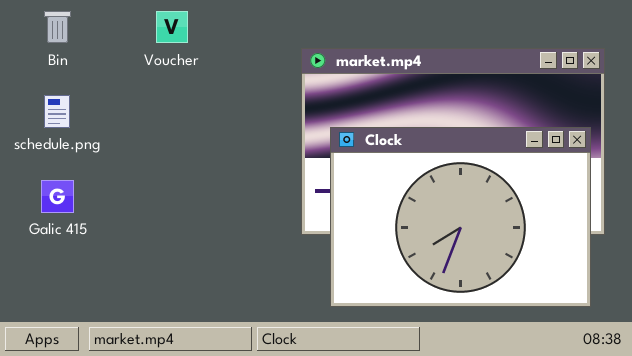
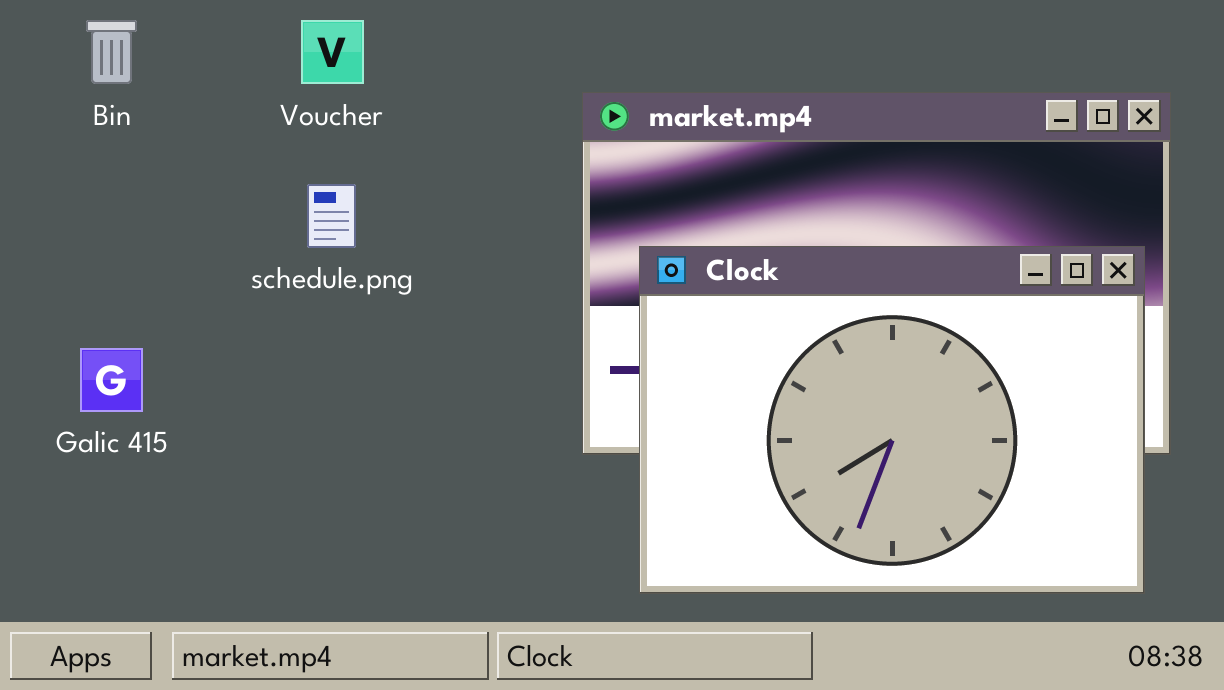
schedule.png: [44,95,70,128] -> [307,184,356,248], moved

